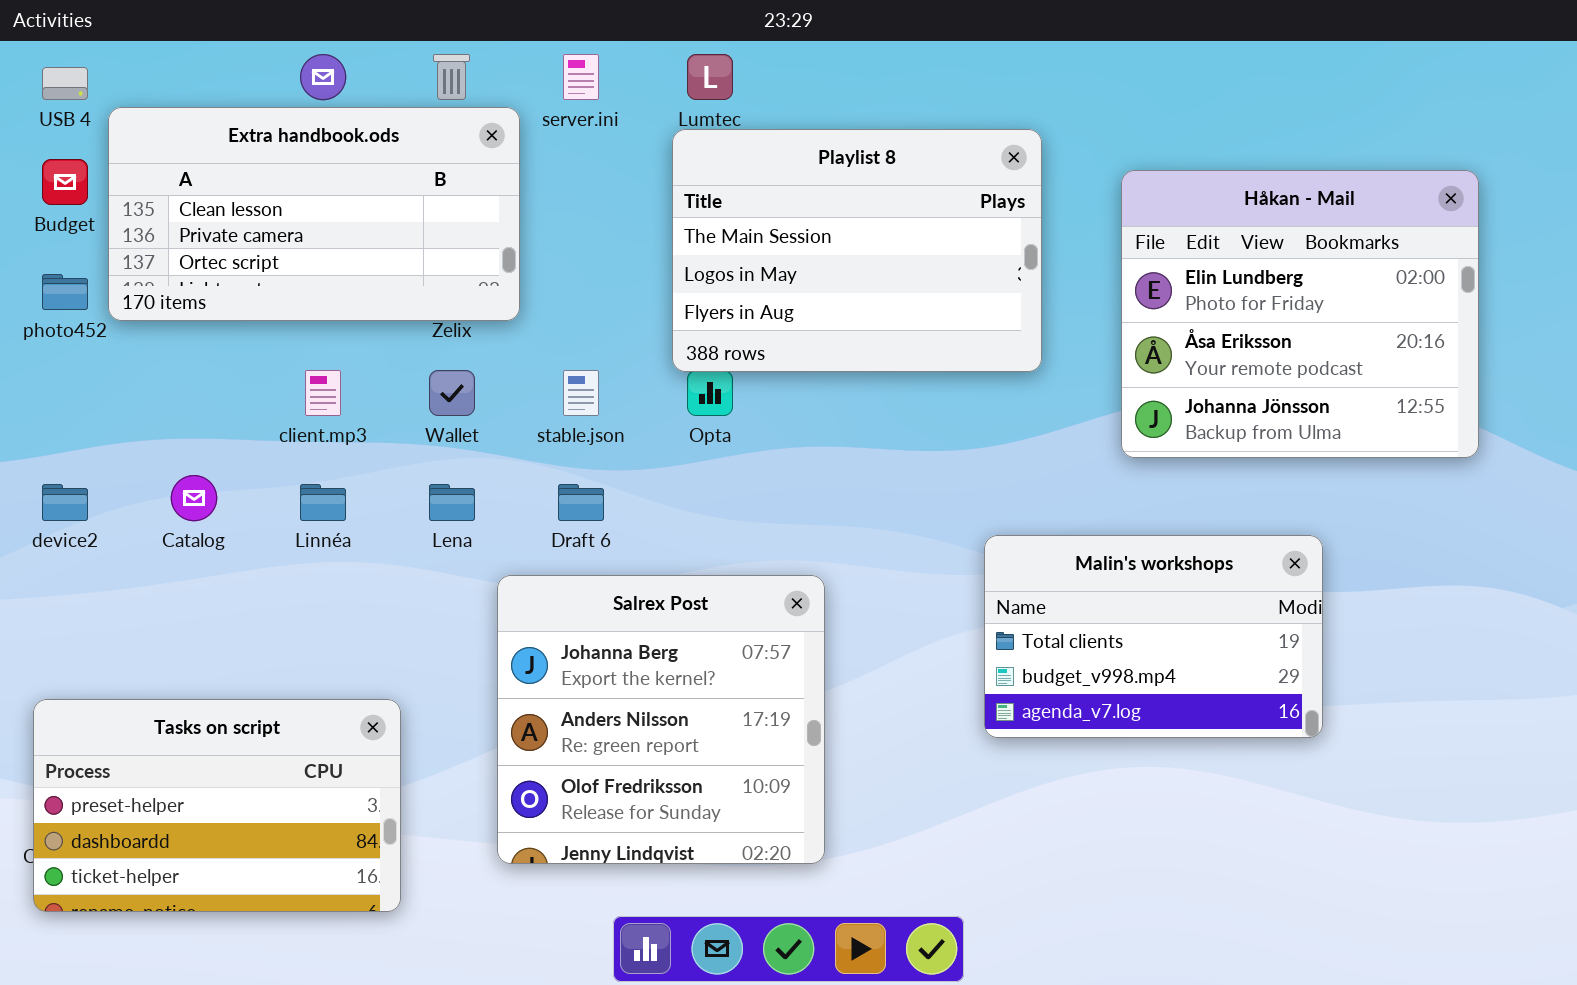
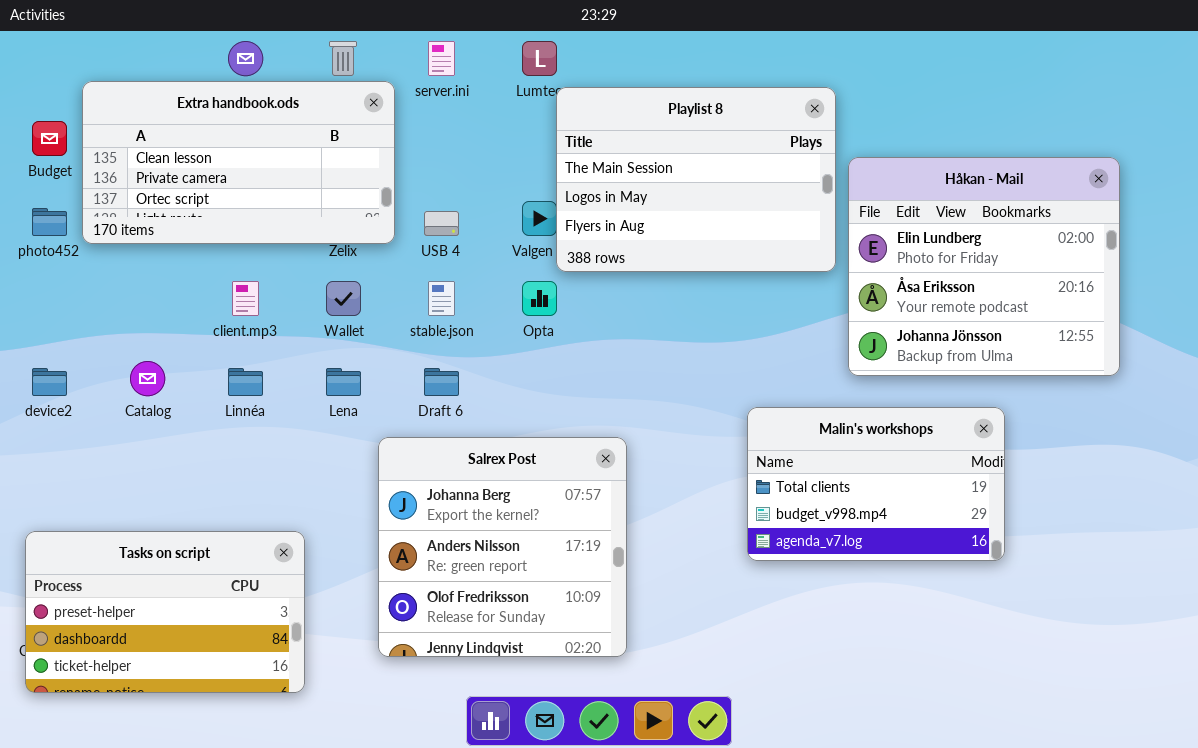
USB 4: [42,67,88,100] -> [424,211,459,236], moved
Playlist 8: [672,129,1042,372] -> [556,87,836,272], moved
Håkan - Mail: [1121,170,1479,458] -> [848,157,1120,376], moved

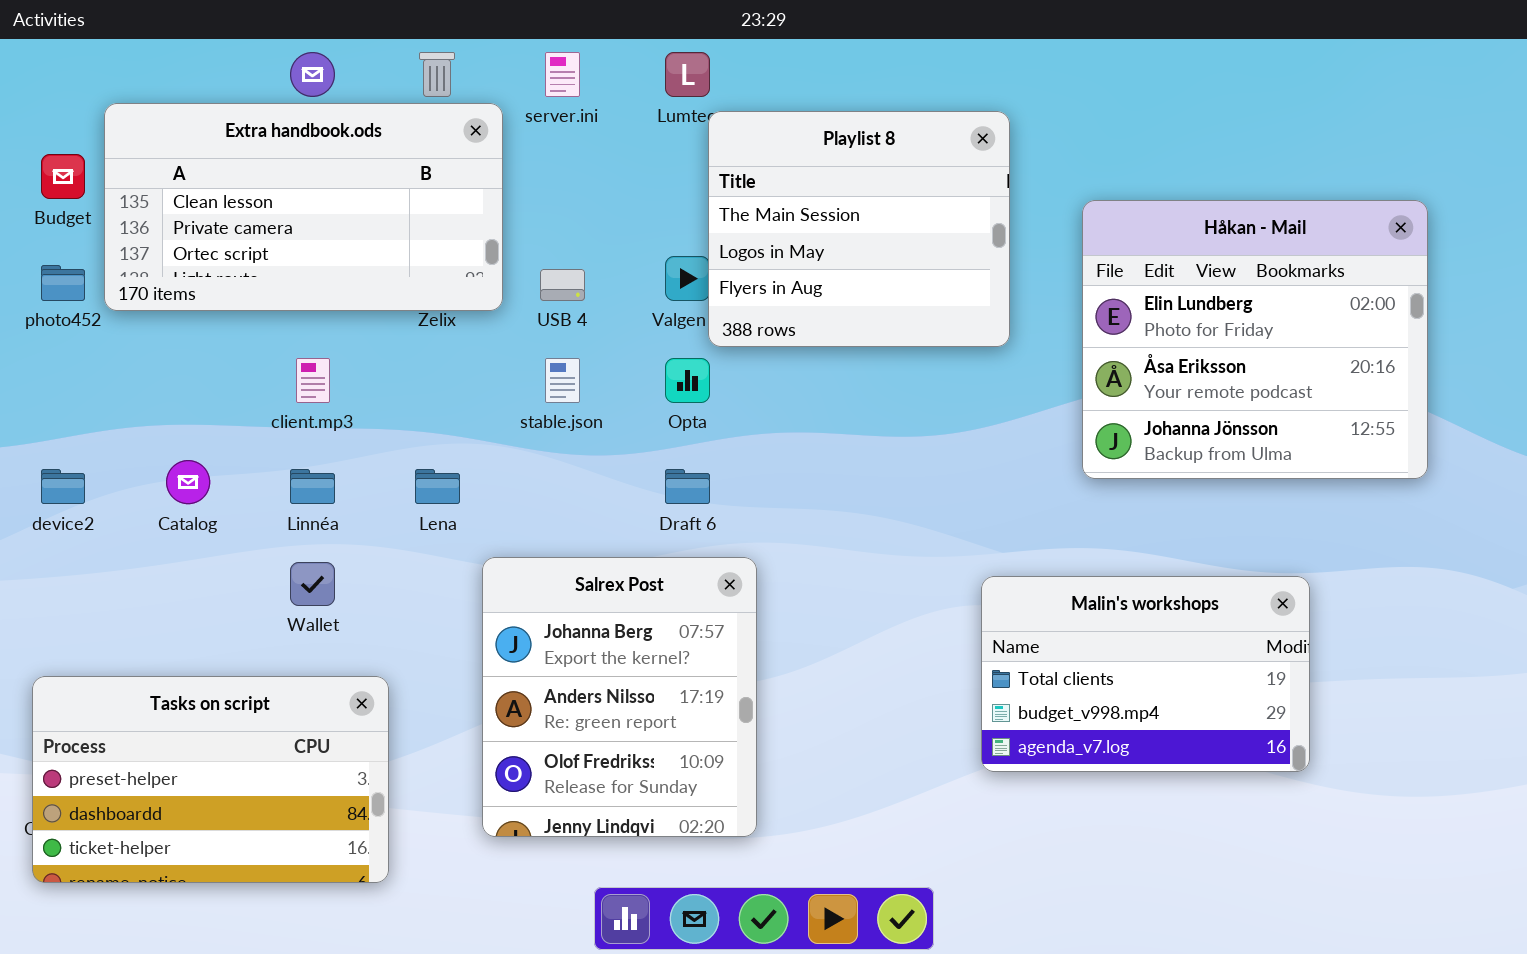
Playlist 8: [556,87,836,272] -> [708,111,1010,347], resized
Wallet: [326,281,361,316] -> [290,562,335,606], moved
Draft 6: [424,368,459,396] -> [665,469,710,504], moved
Malin's workshops: [747,407,1005,561] -> [981,576,1310,772], moved
Salrex Post: [378,437,627,657] -> [482,557,757,837], resized

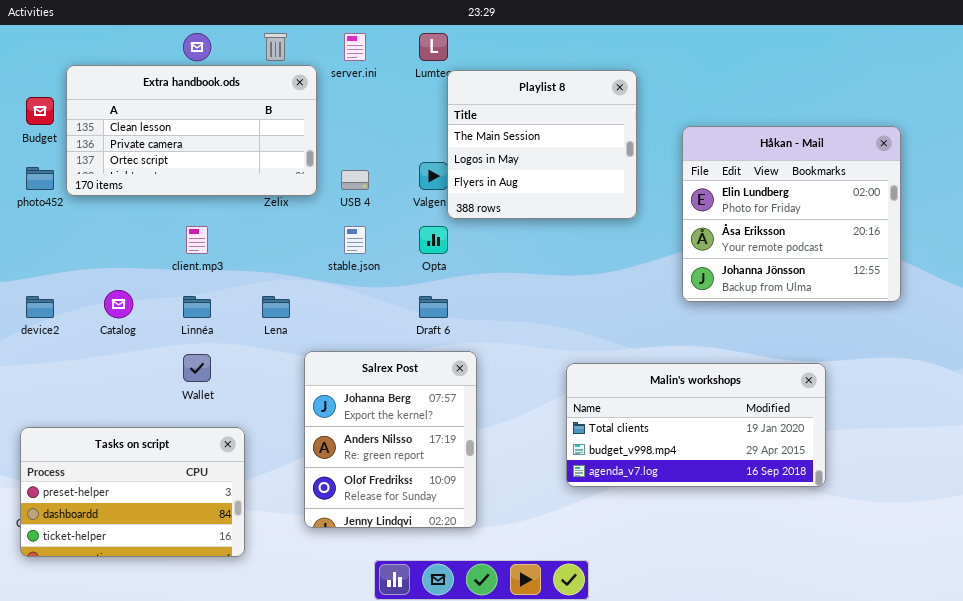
Malin's workshops: [981,576,1310,772] -> [566,363,826,487], resized

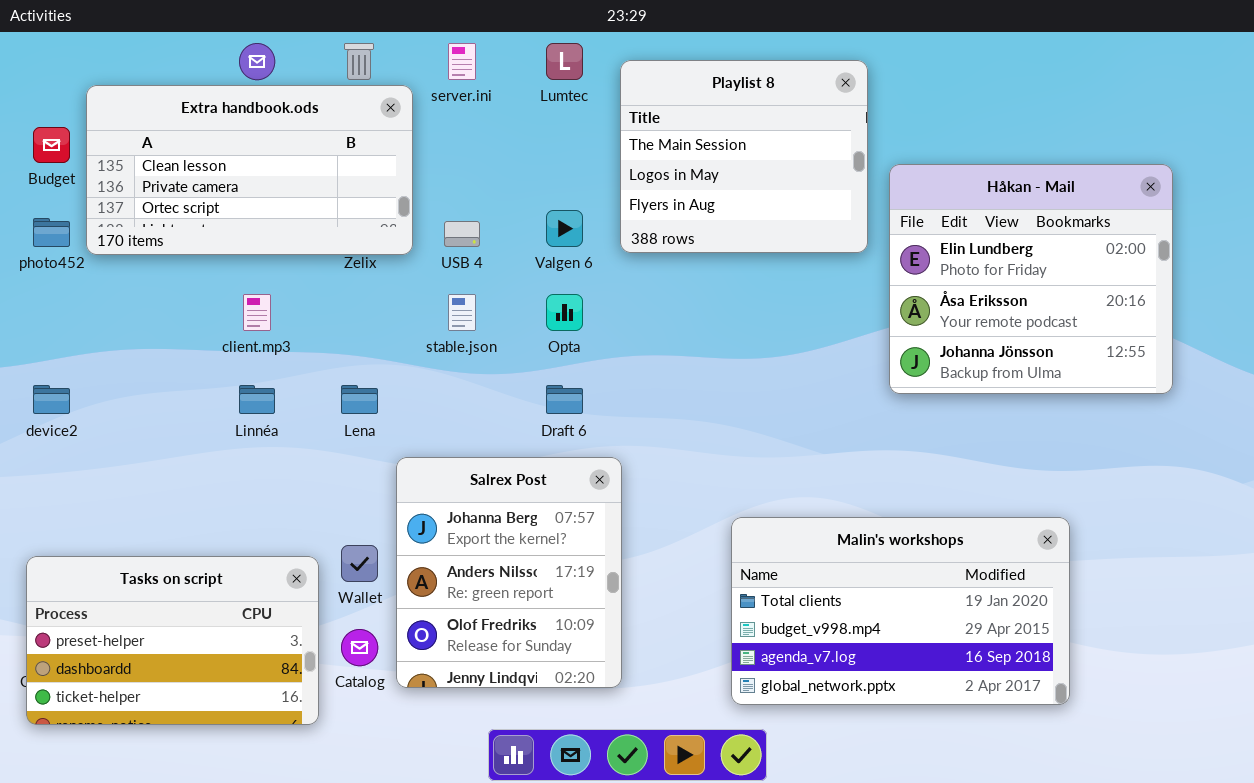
Playlist 8: [447,70,637,219] -> [620,60,868,253], moved
Catalog: [104,290,133,318] -> [341,629,378,666], moved
Wallet: [183,354,211,382] -> [341,545,378,582], moved
Malin's workshops: [566,363,826,487] -> [731,517,1070,705], moved, resized

